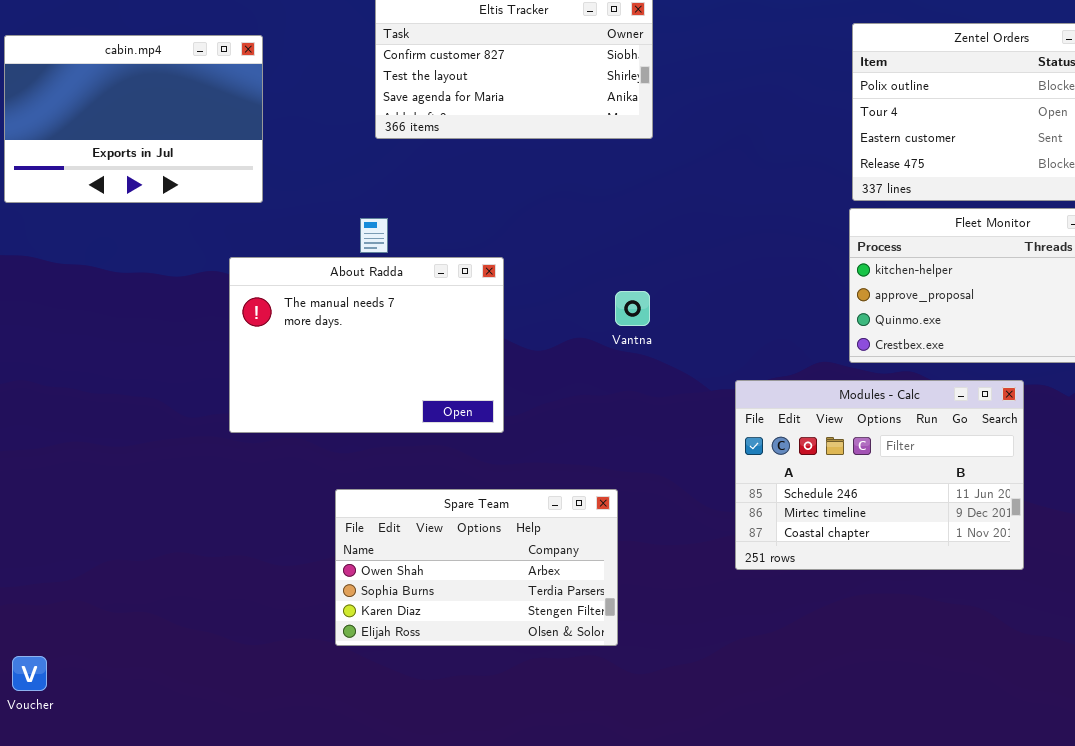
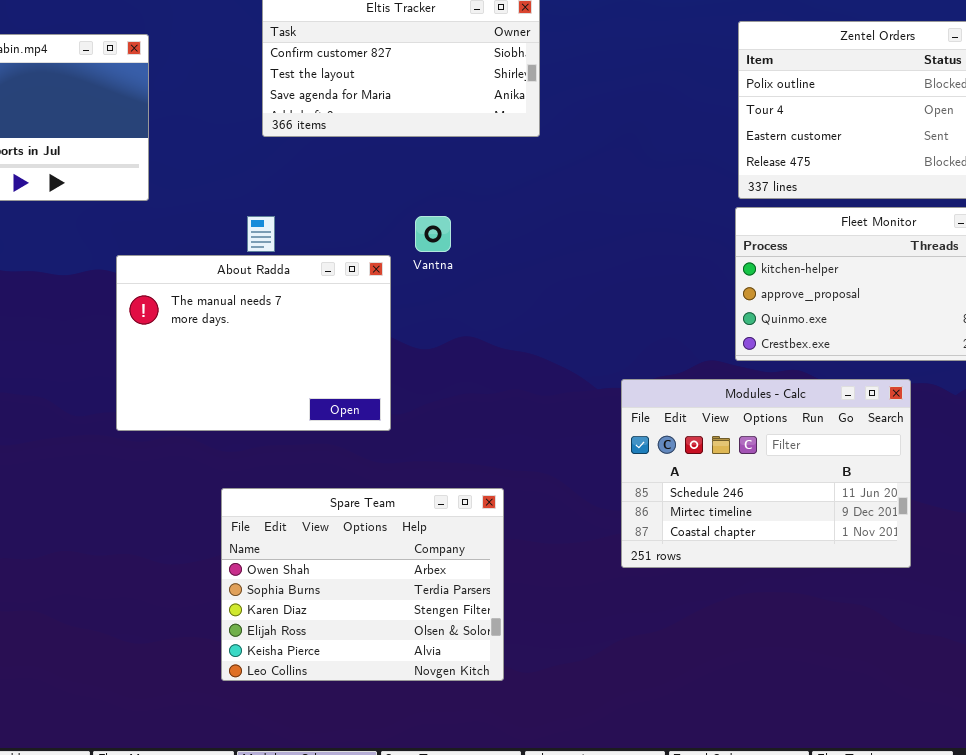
Vantna: [615,291,650,326] -> [415,216,451,252], moved
Spare Team: [335,489,618,646] -> [221,488,504,681], resized

